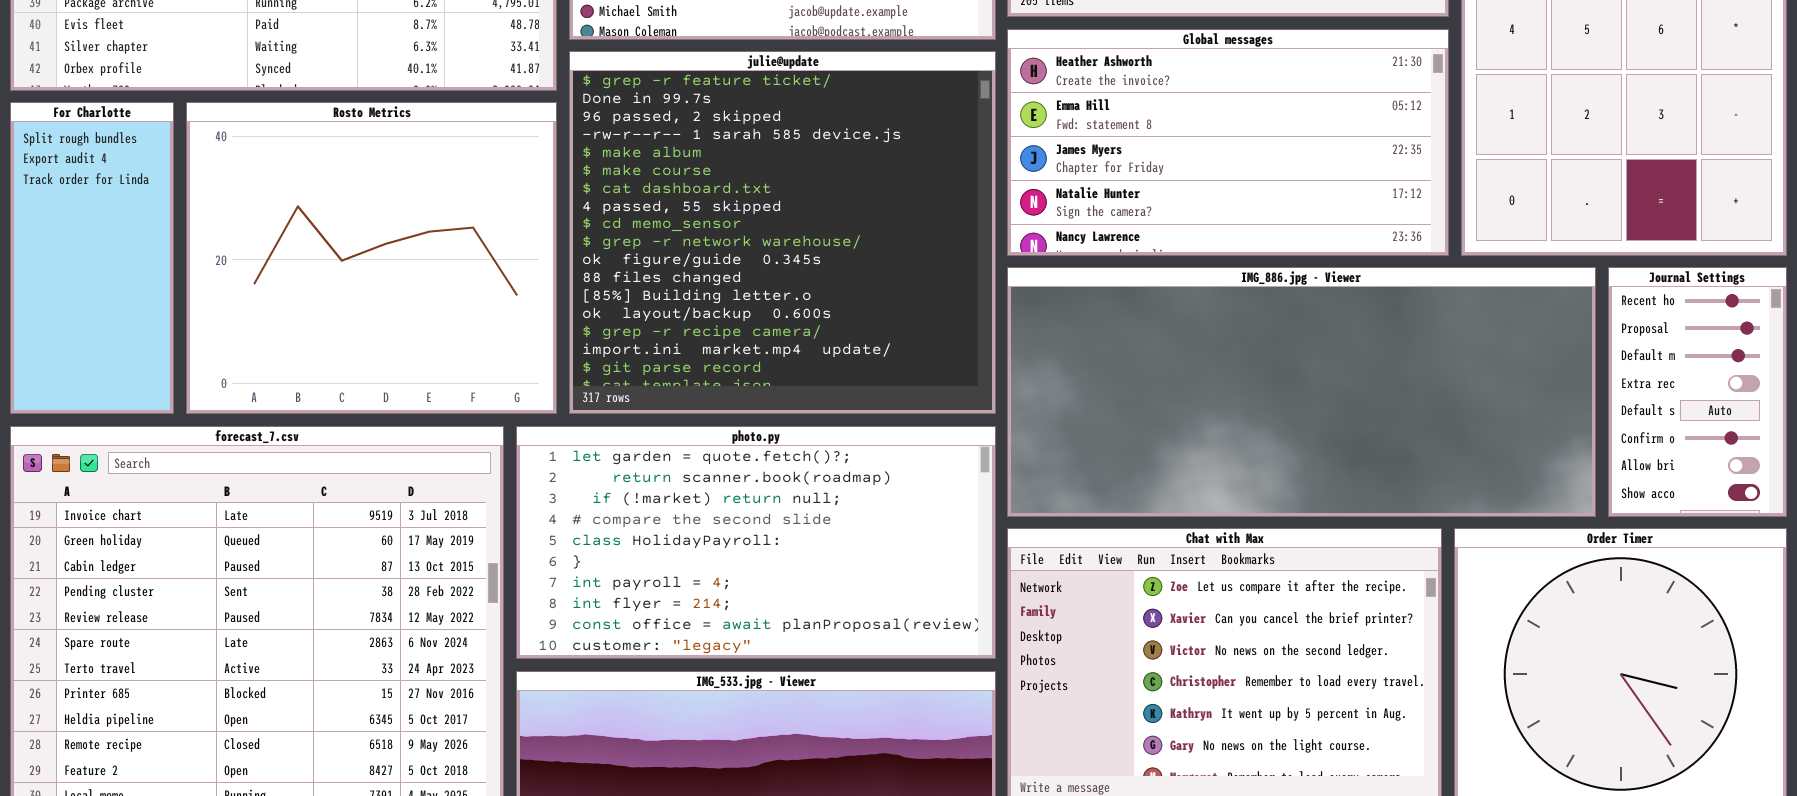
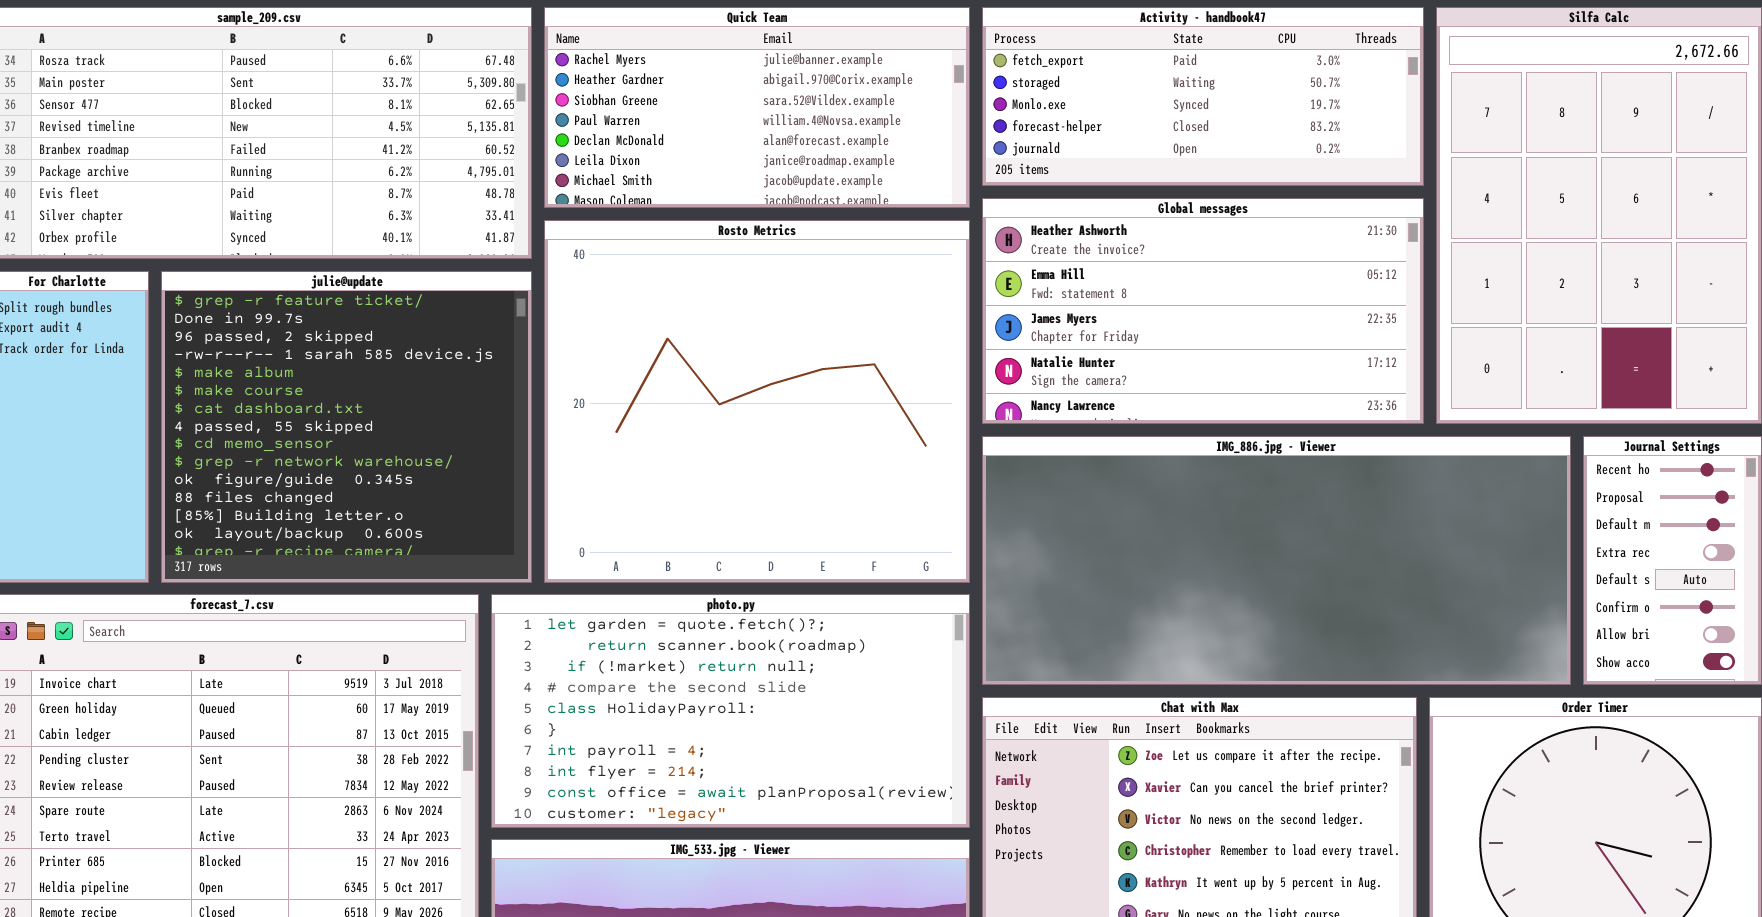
julie@update: [569,51,996,414] -> [161,271,532,583], moved, resized
Rosto Metrics: [186,102,557,414] -> [544,220,970,583], moved, resized

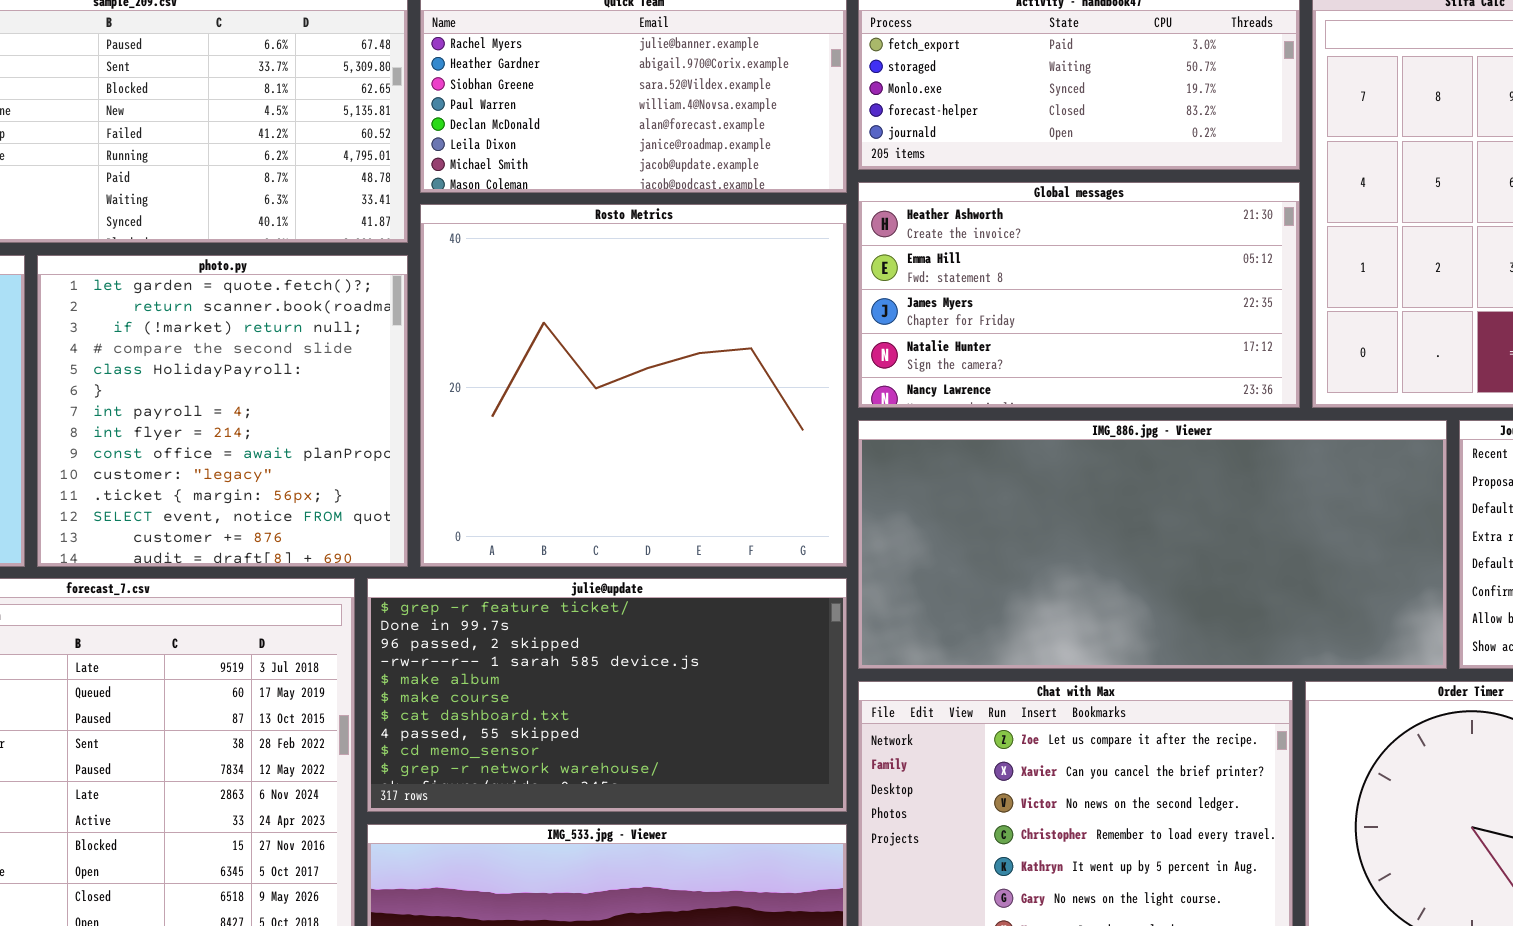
julie@update: [161,271,532,583] -> [367,578,847,812], moved, resized
photo.py: [491,594,970,828] -> [37,255,408,567], moved, resized

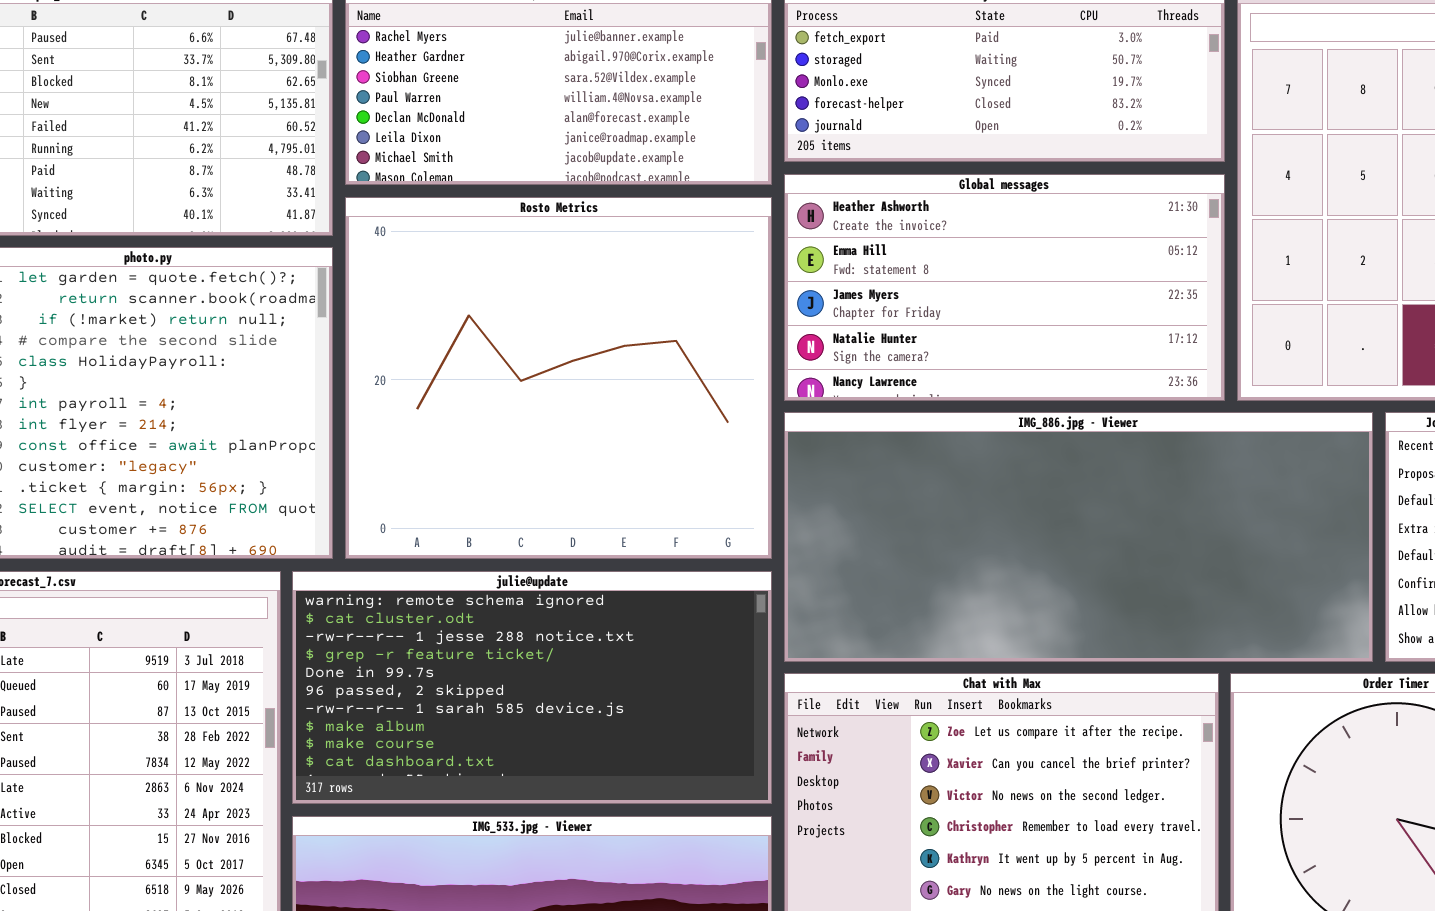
julie@update: [367,578,847,812] -> [292,571,772,804], scrolled up 3 rows

